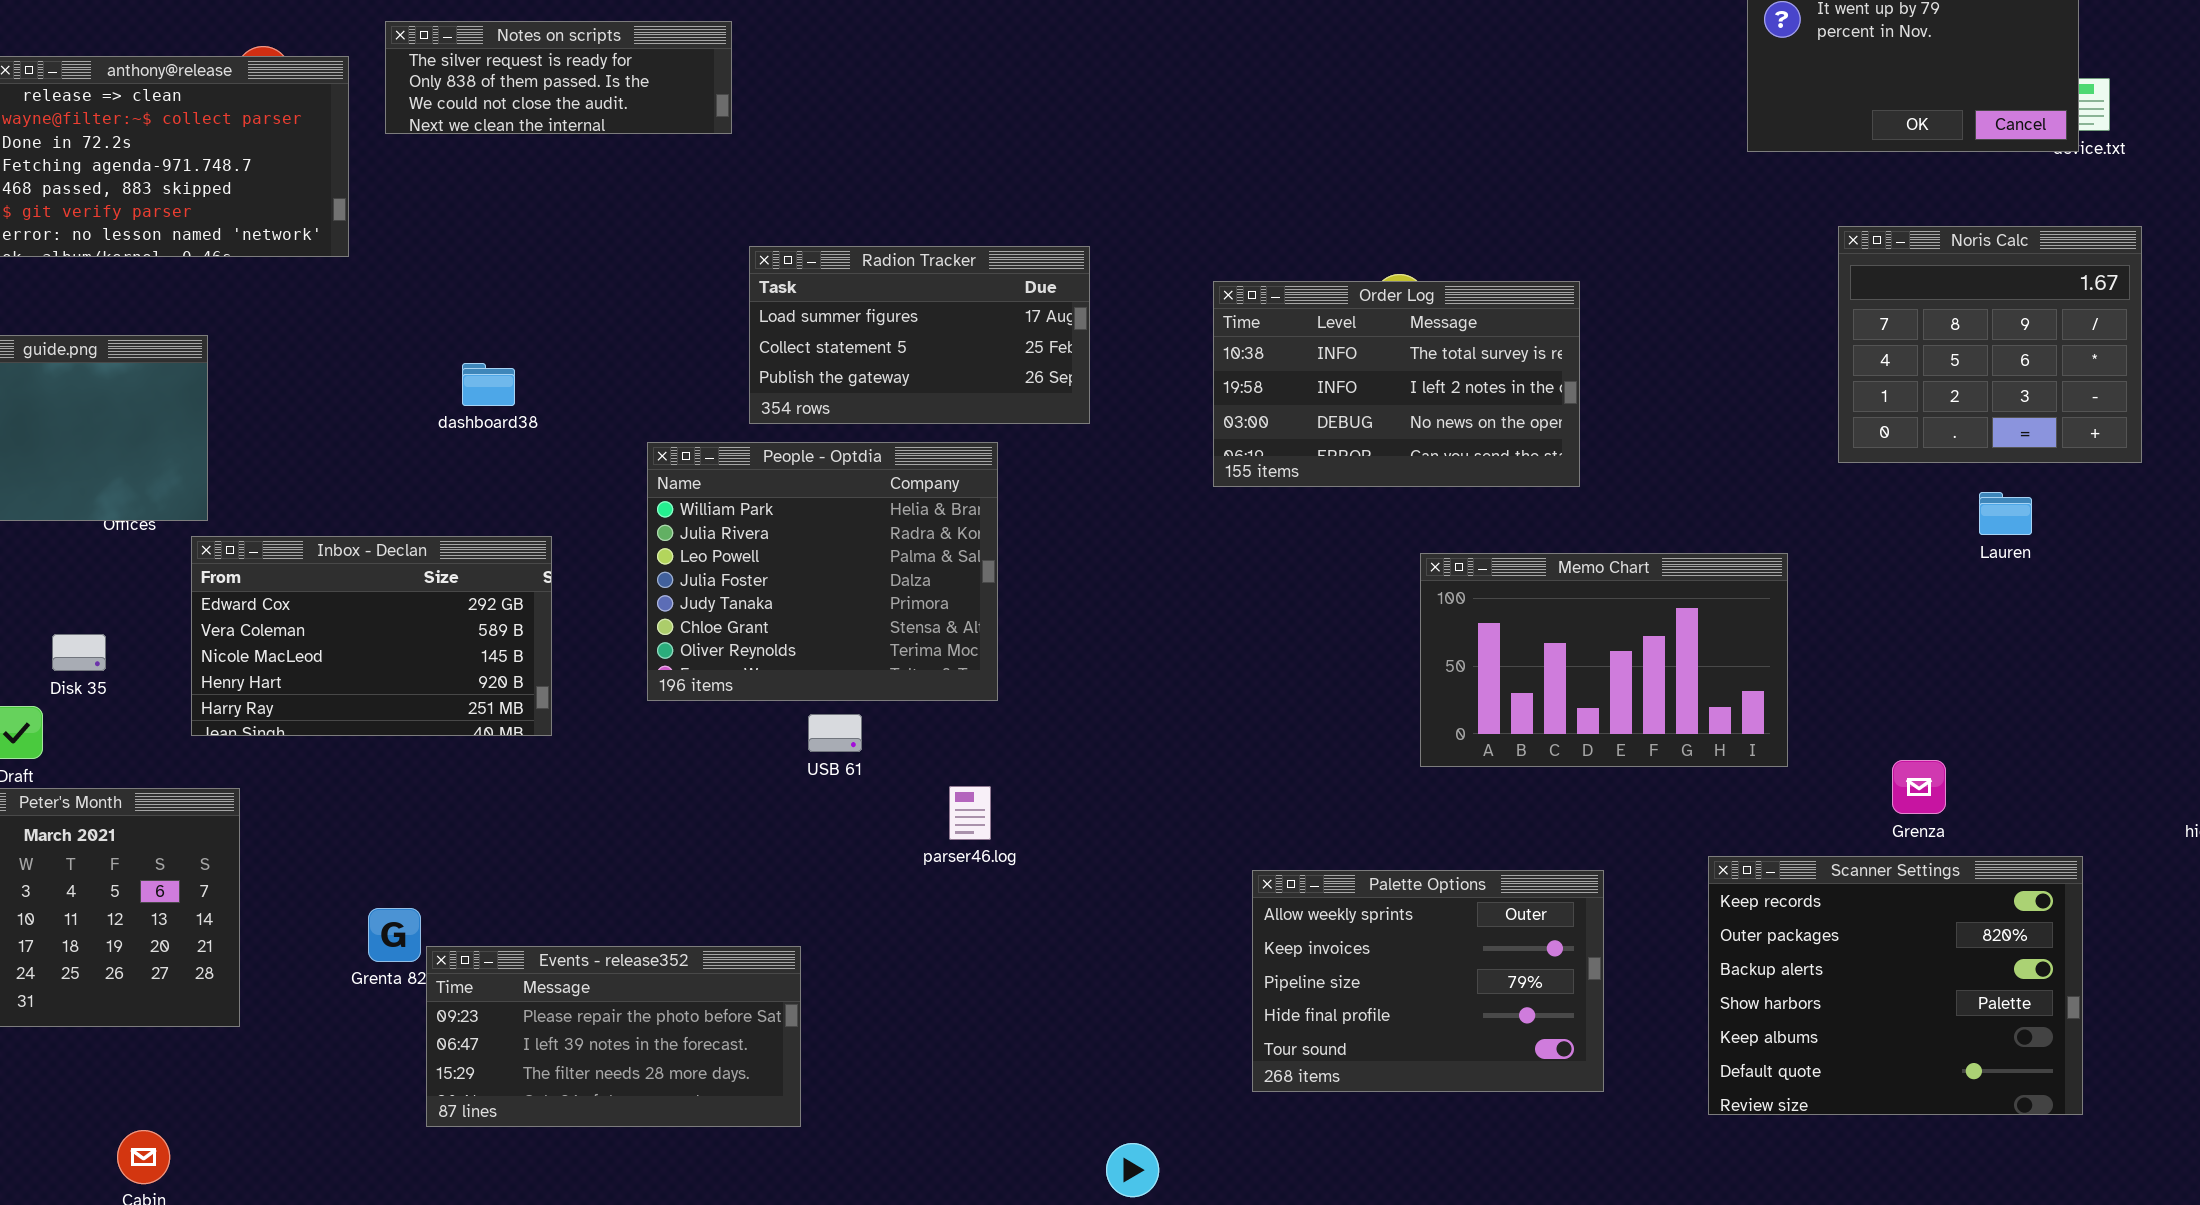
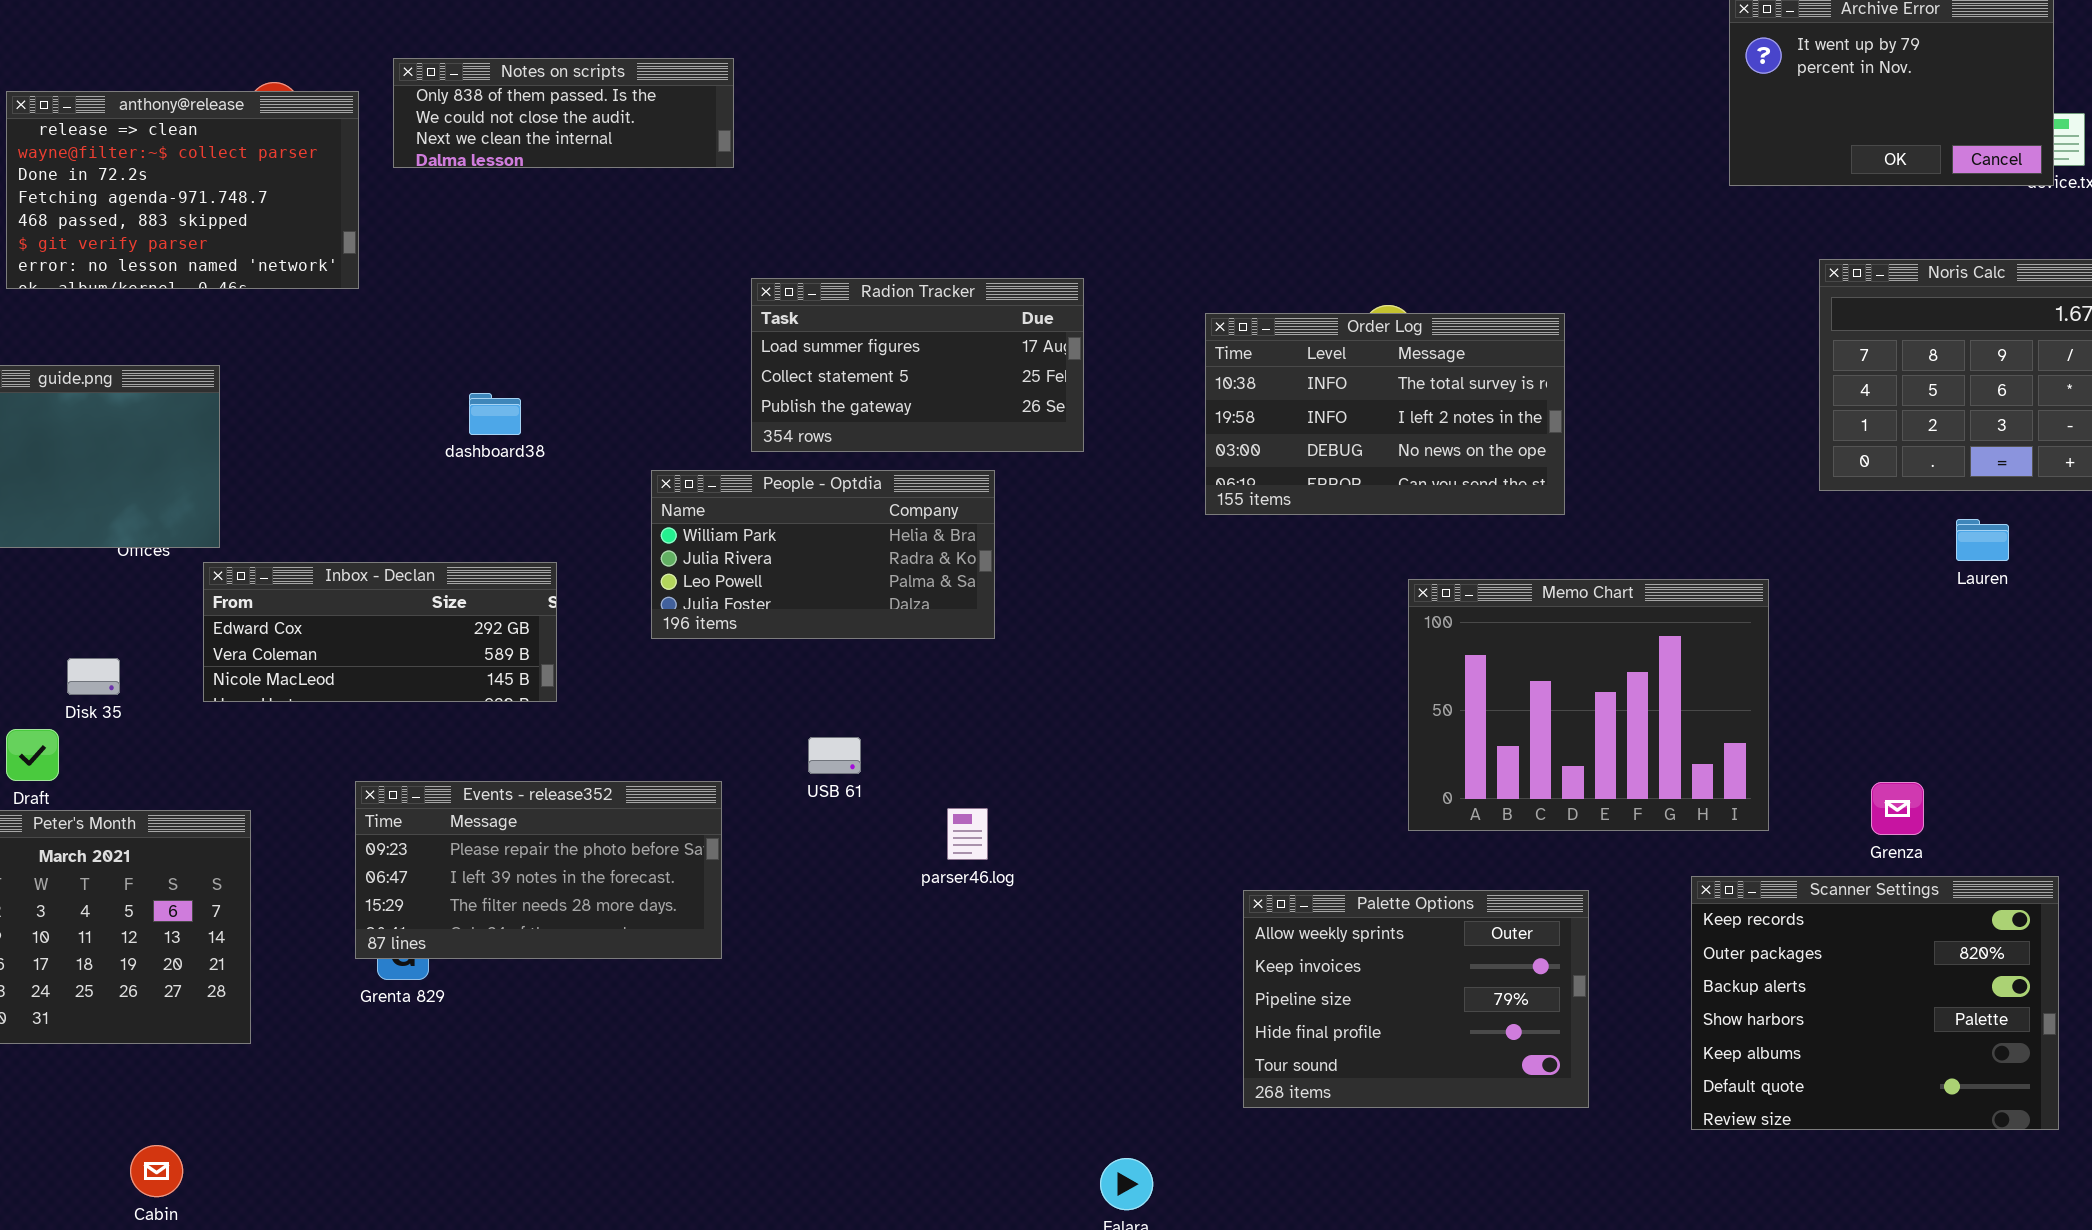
Notes on scripts: [385,21,732,134] -> [393,58,734,168], scrolled down 1 row
People - Optdia: [647,442,998,701] -> [651,470,995,639], resized
Inbox - Declan: [191,536,552,736] -> [203,562,557,702], resized
Memo Chart: [1420,553,1788,767] -> [1408,579,1769,831], resized
Events - release352: [426,946,801,1127] -> [355,781,722,959], moved

